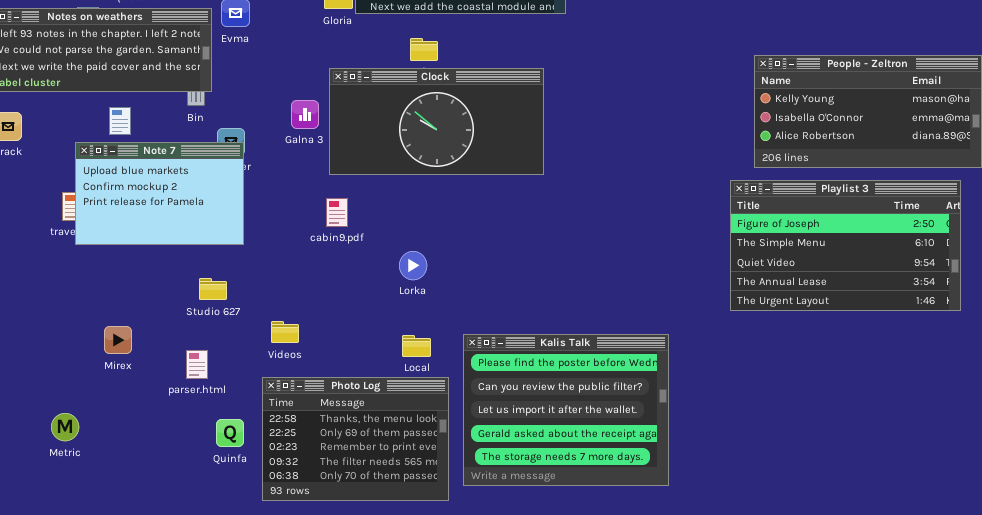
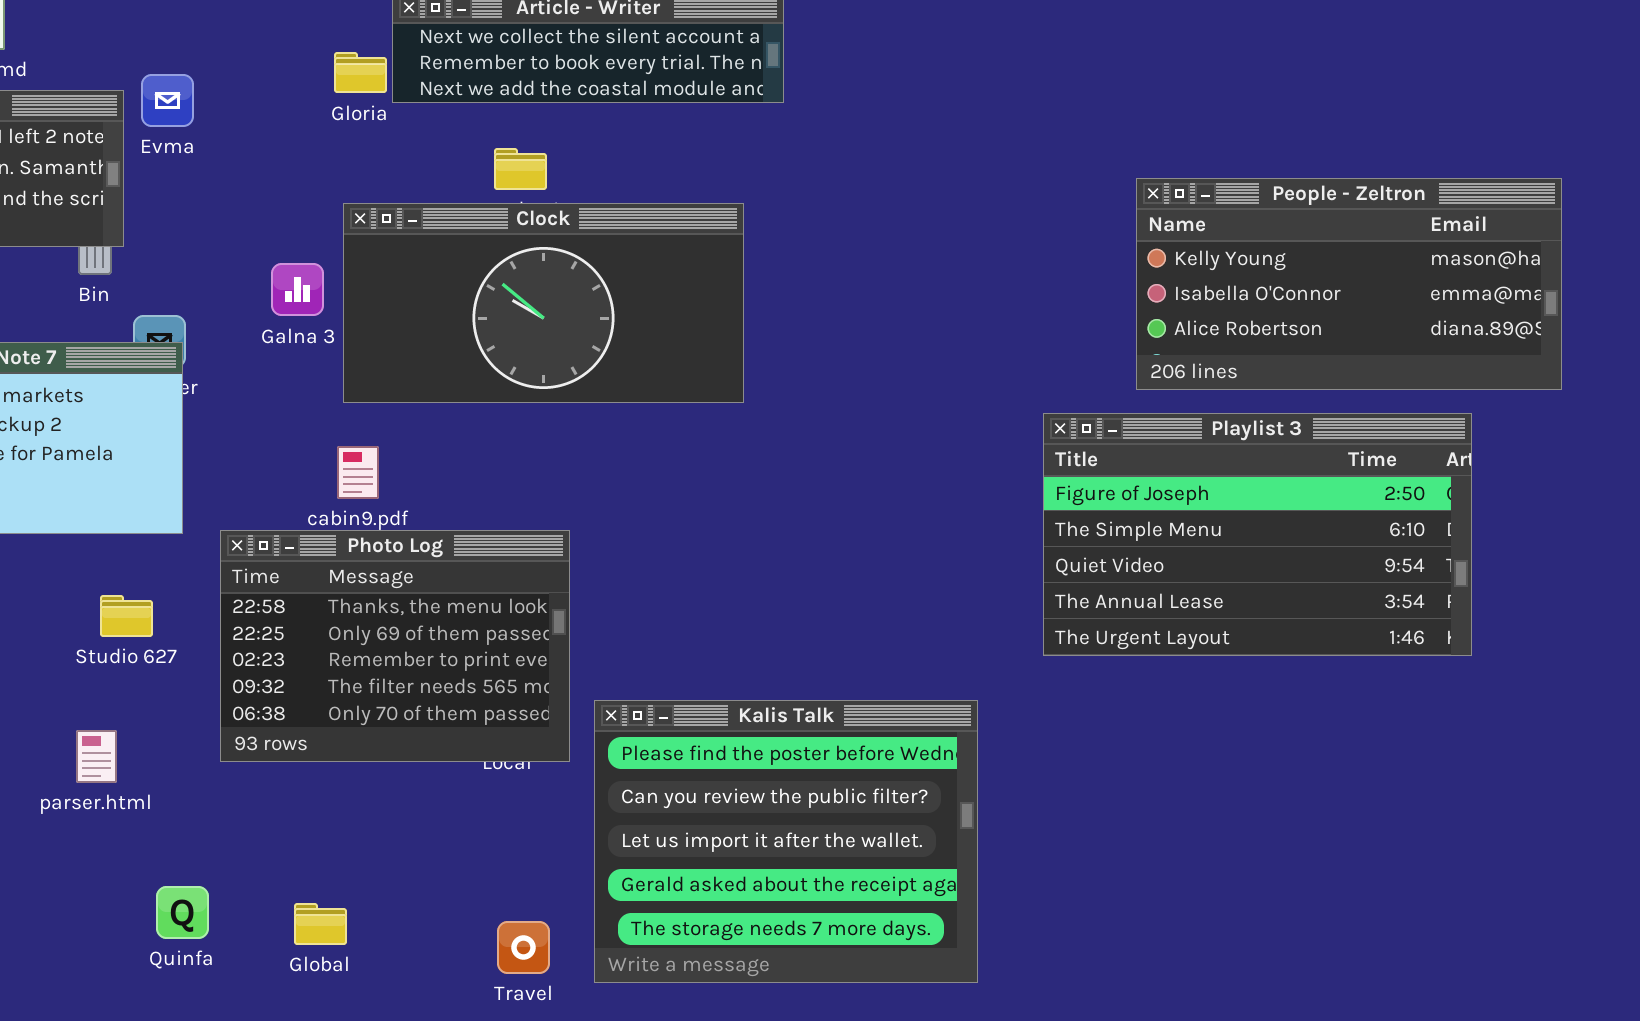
Playlist 3: [730,180,961,311] -> [1043,413,1472,656], moved
Photo Log: [262,377,449,501] -> [220,530,570,762], moved
Quinfa: [216,419,244,447] -> [156,886,209,939], moved

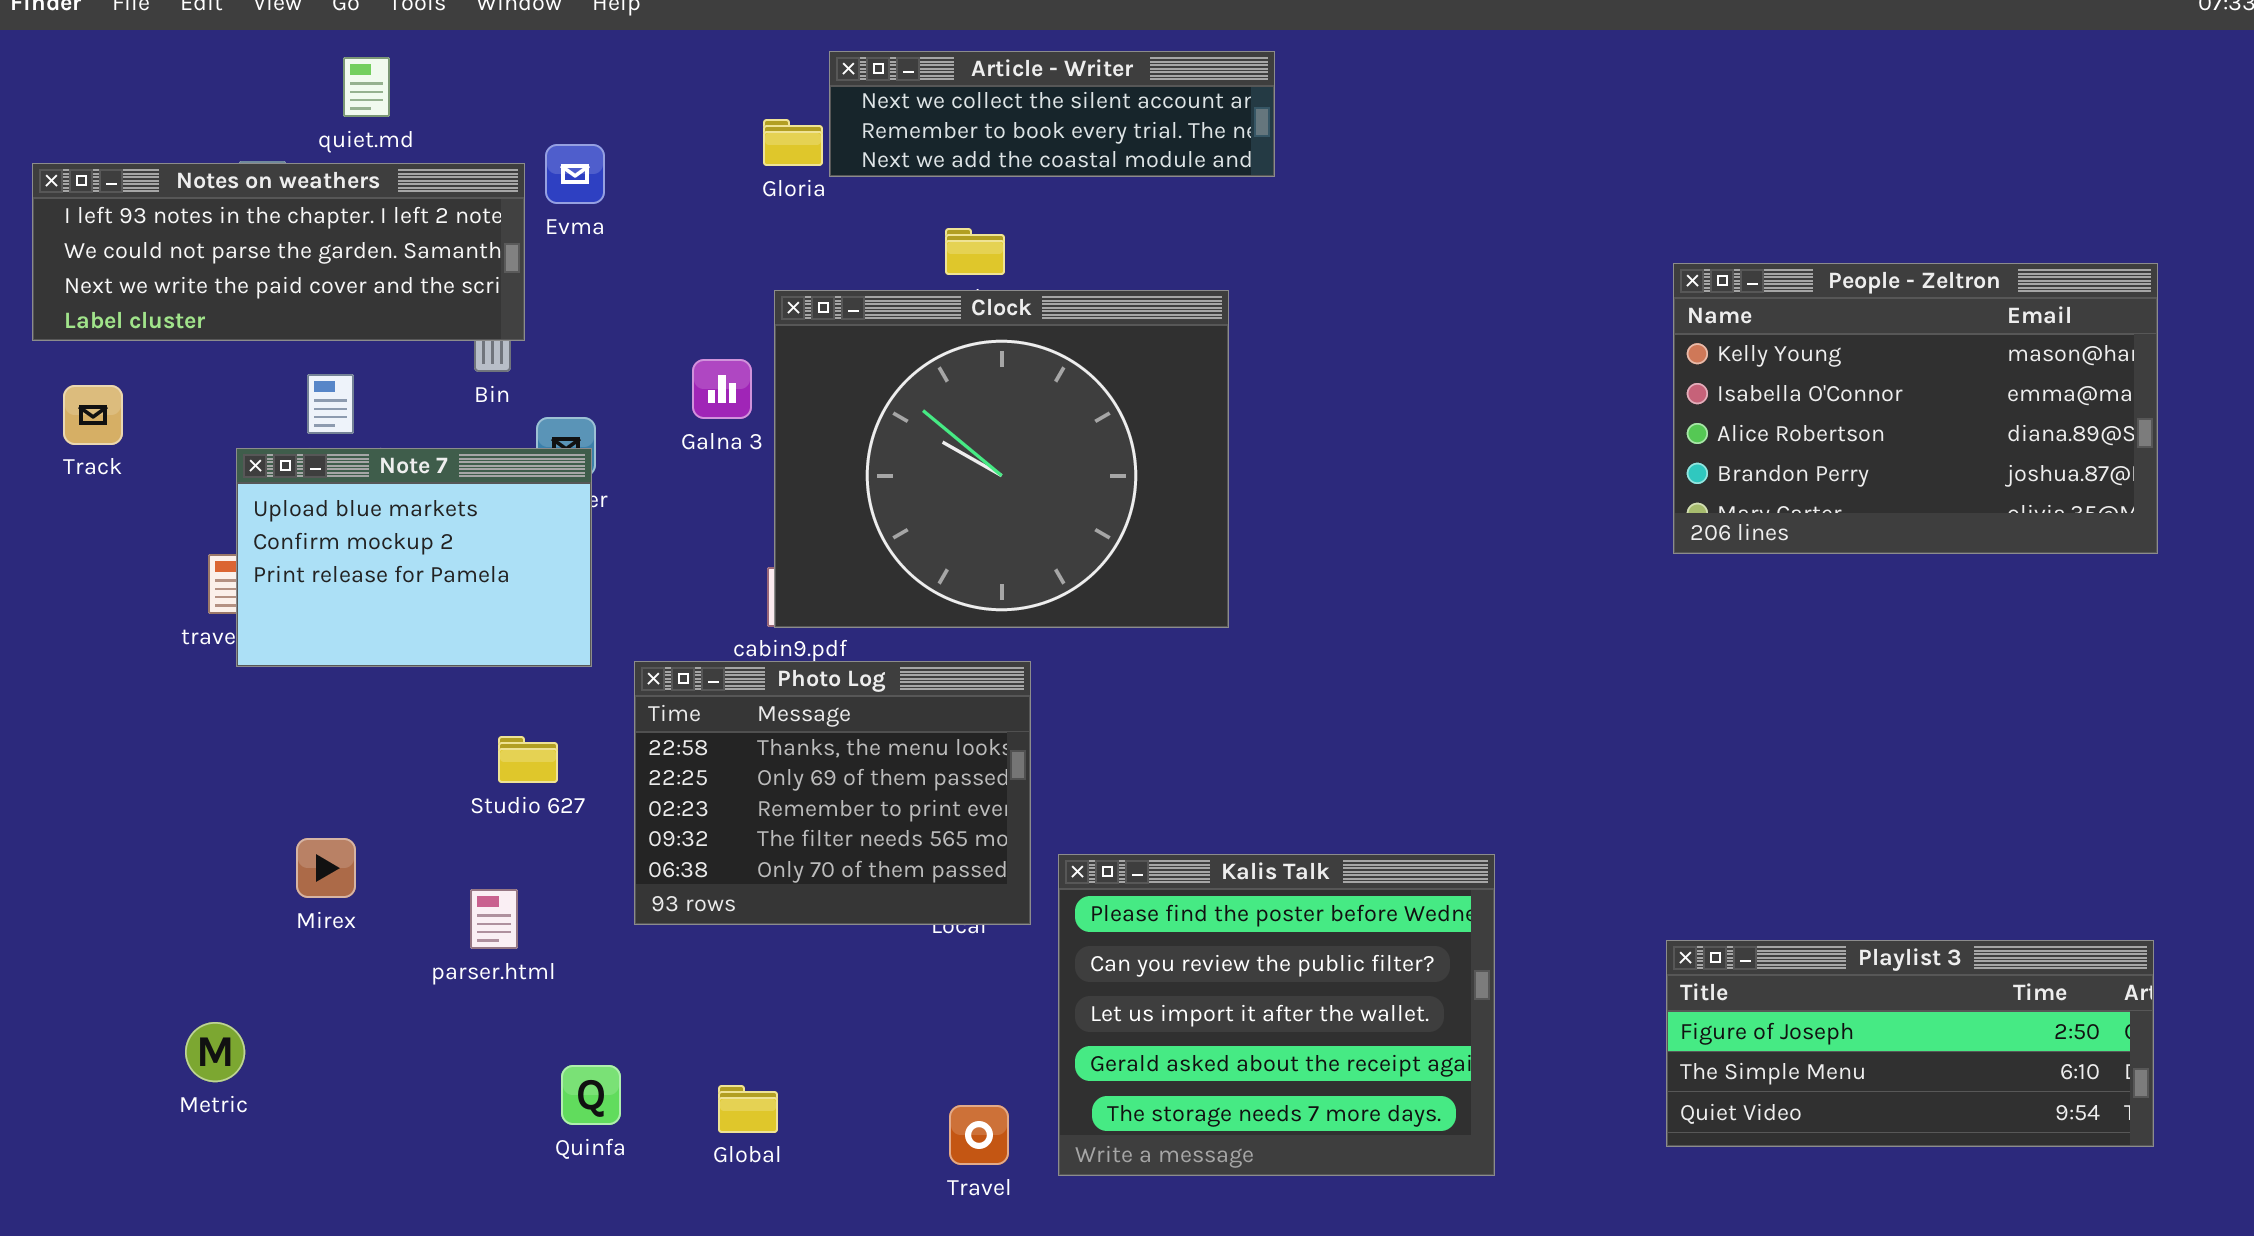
People - Zeltron: [1136,178,1562,390] -> [1673,263,2158,554], resized
Clock: [343,203,744,403] -> [774,290,1229,628], resized
Playlist 3: [1043,413,1472,656] -> [1666,940,2154,1147], moved, resized

